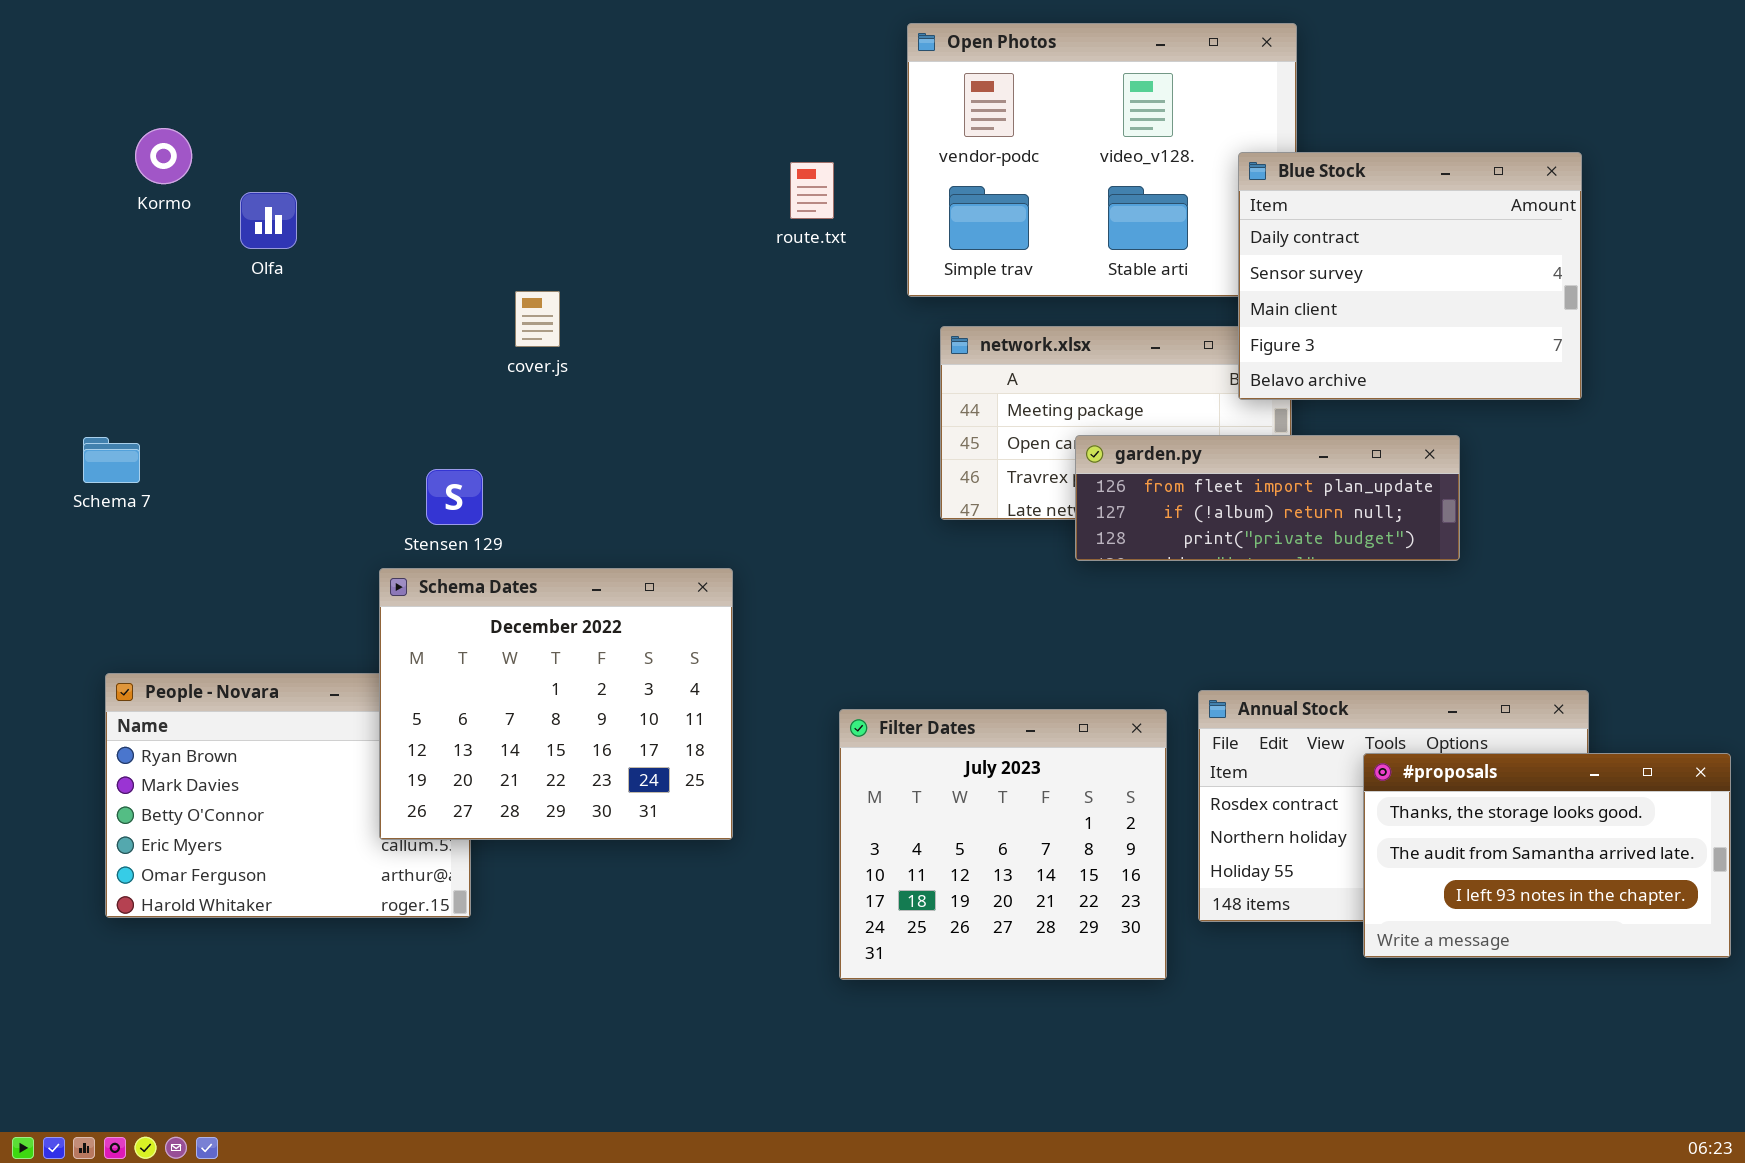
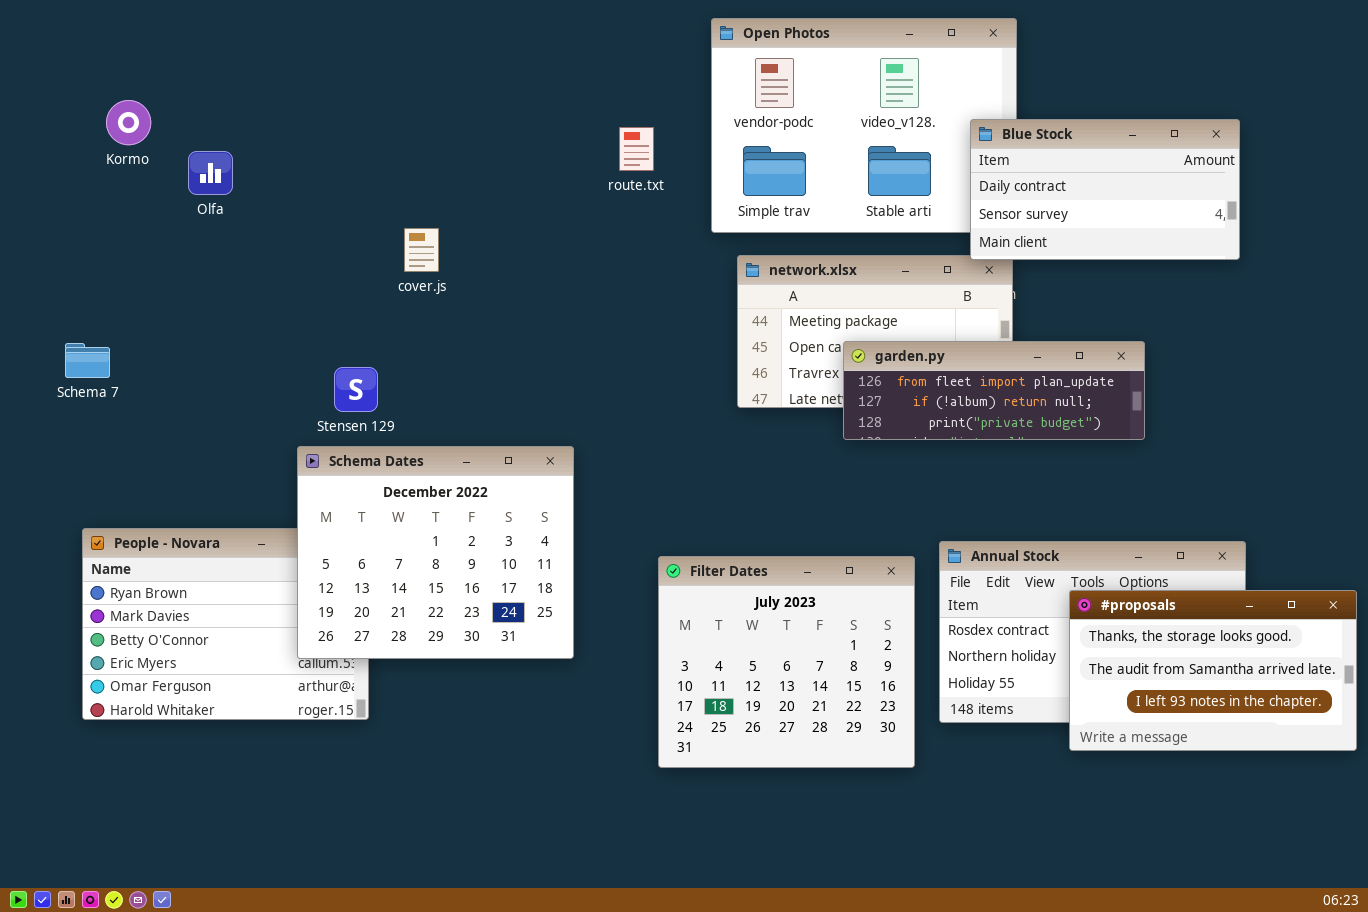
Blue Stock: [1238,152,1582,400] -> [970,119,1240,260], resized

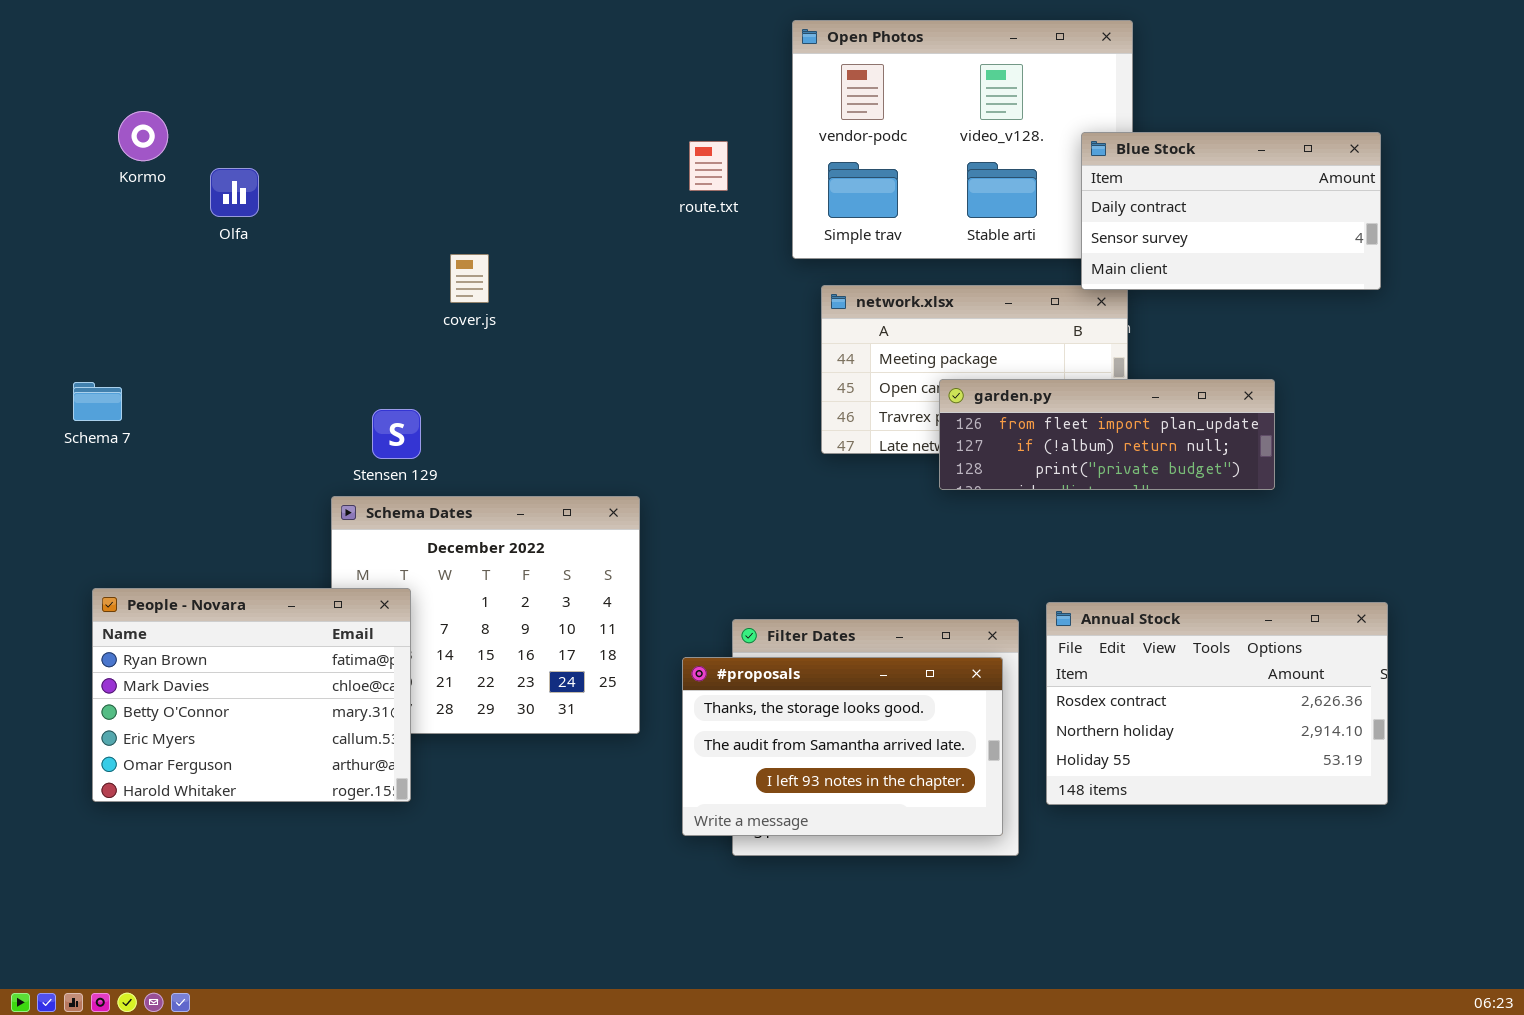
People - Novara: [82,528,369,720] -> [92,588,411,802], raised
#proposals: [1069,590,1357,751] -> [682,657,1003,836], moved

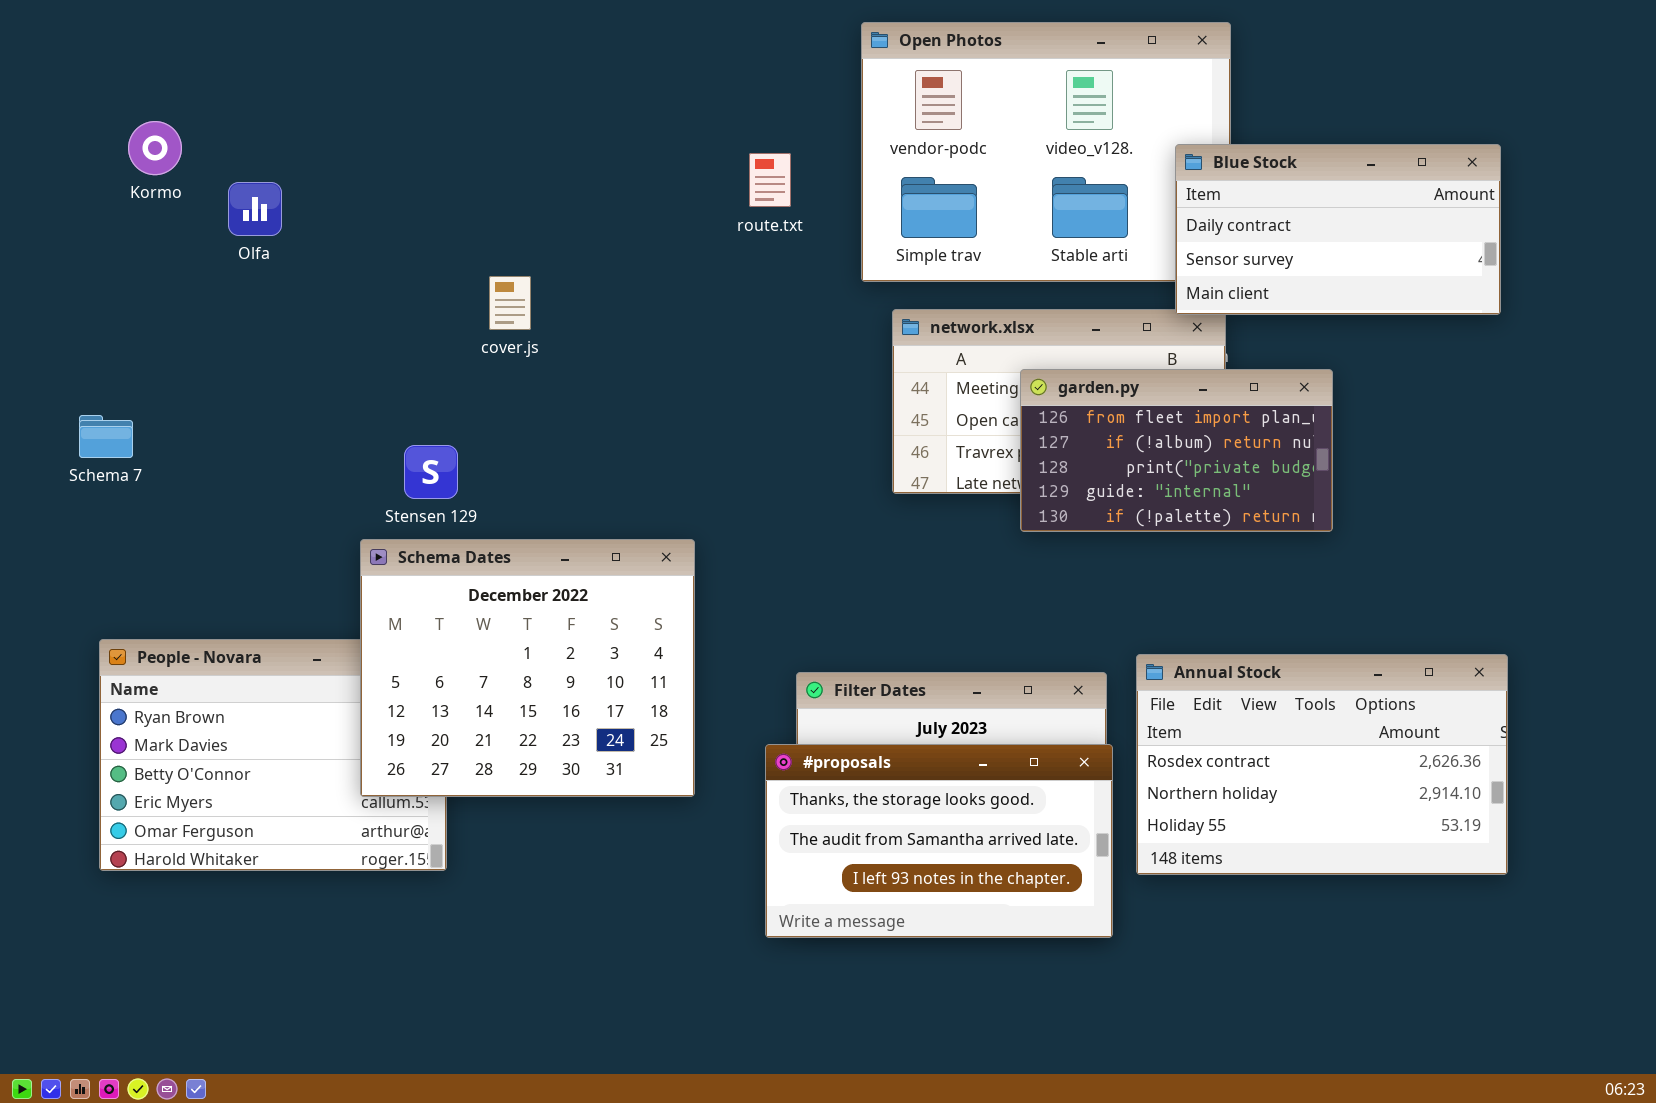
garden.py: [939,379,1275,490] -> [1020,369,1333,532], resized
Schema Dates: [331,496,640,734] -> [360,539,695,797], raised
#proposals: [682,657,1003,836] -> [765,744,1113,938], moved

